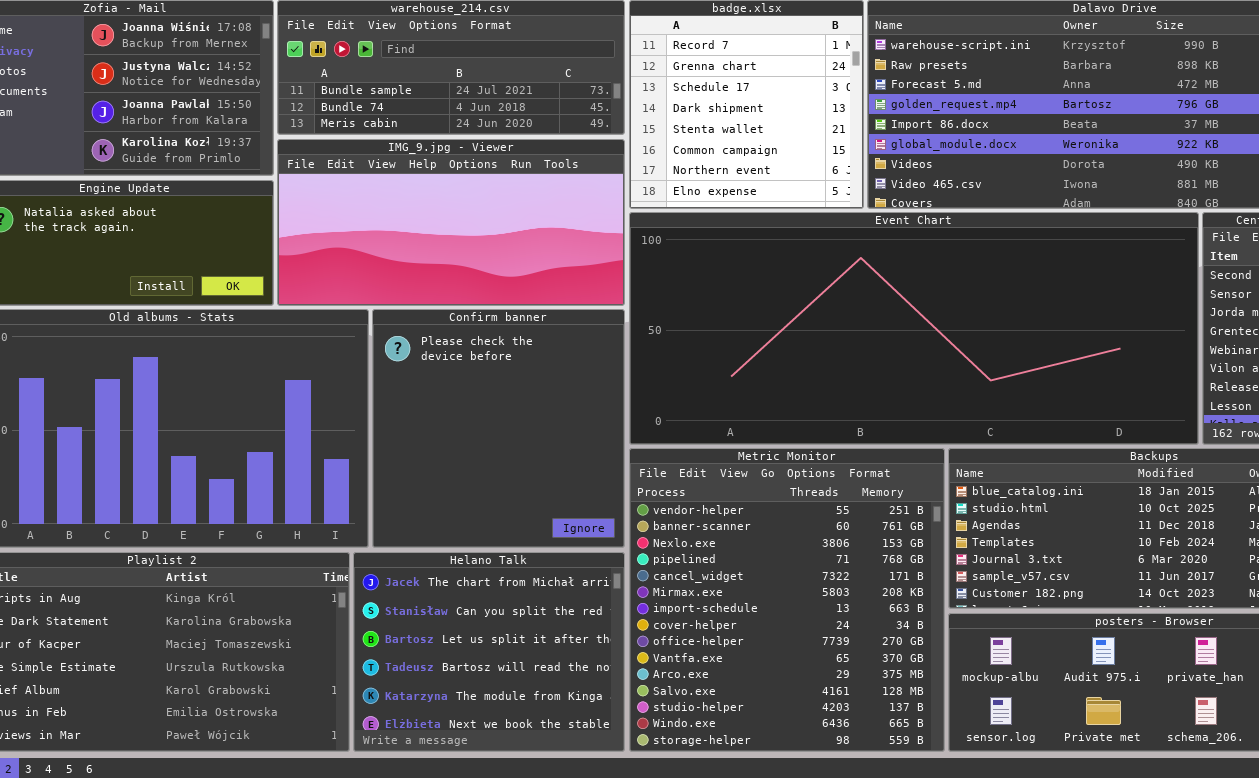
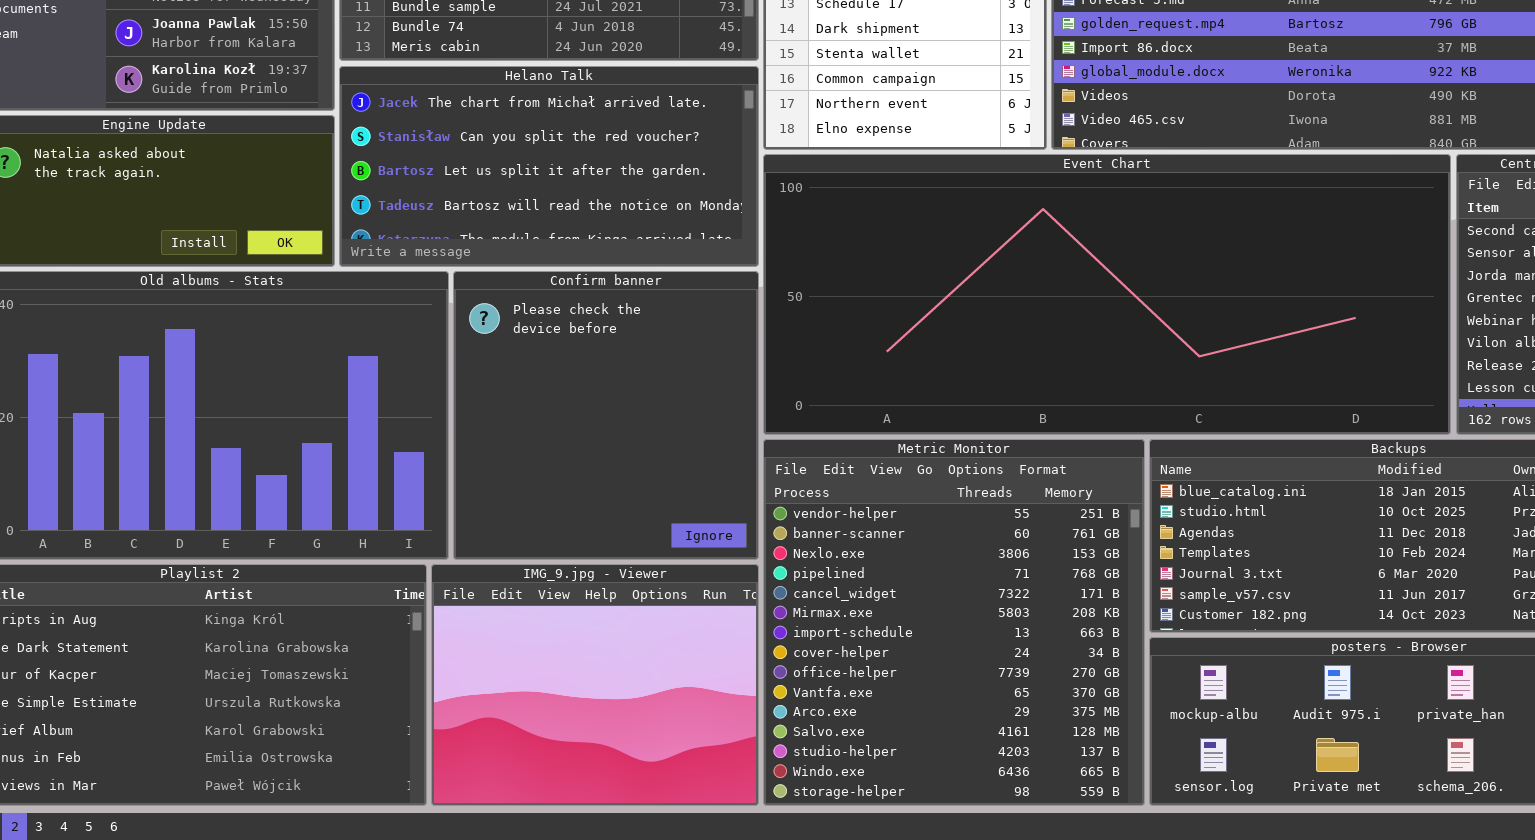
IMG_9.jpg - Viewer: [277,139,625,306] -> [431,564,759,806], moved, resized
Helano Talk: [353,552,625,752] -> [339,66,759,267], moved, resized

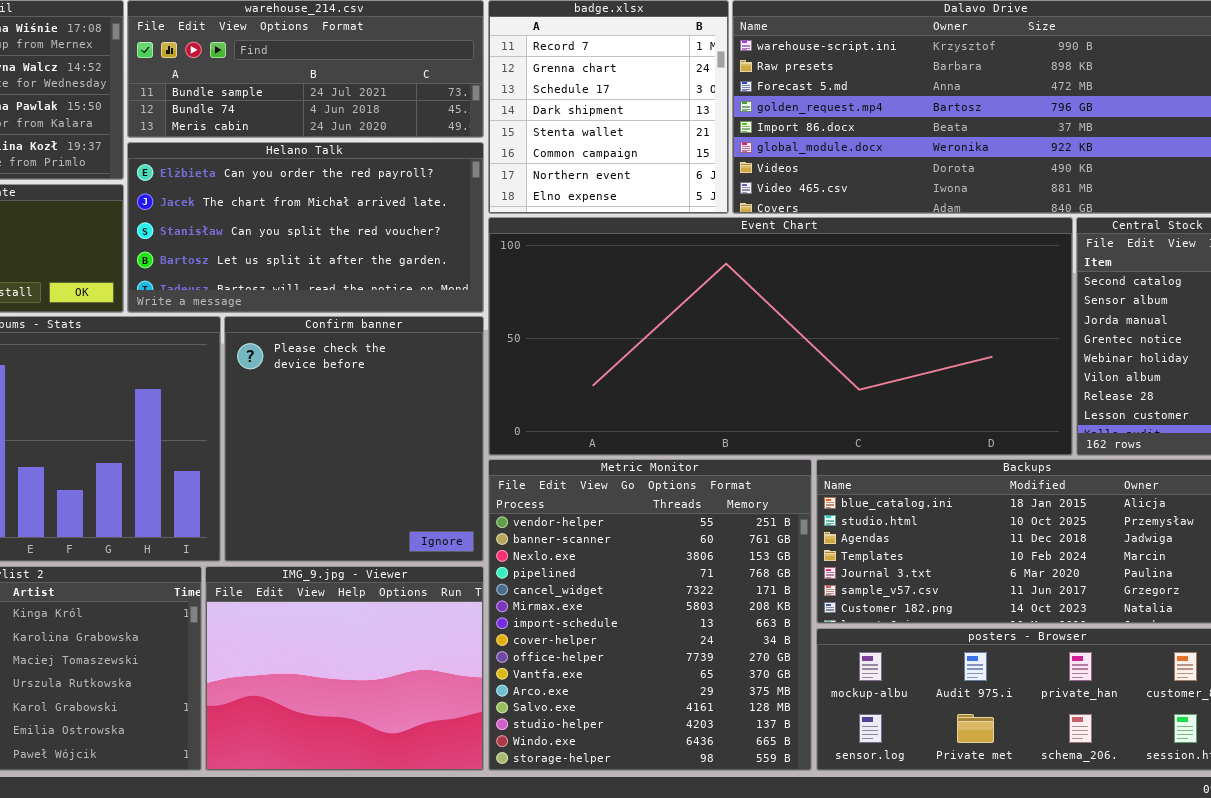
Helano Talk: [339,66,759,267] -> [127,142,484,313], scrolled up 1 row

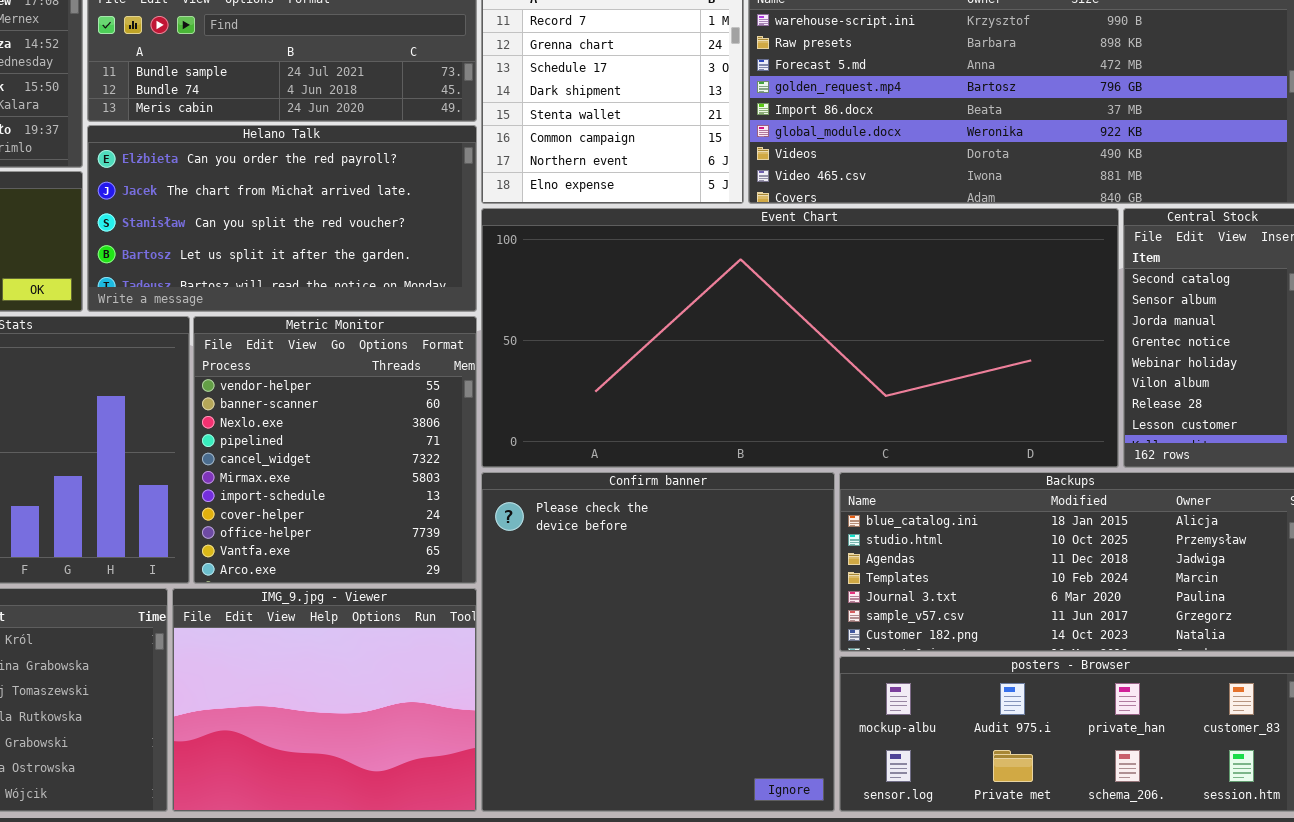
Confirm banner: [224,316,484,562] -> [481,472,835,812], moved, resized
Metric Monitor: [488,459,812,771] -> [193,316,477,584], moved, resized

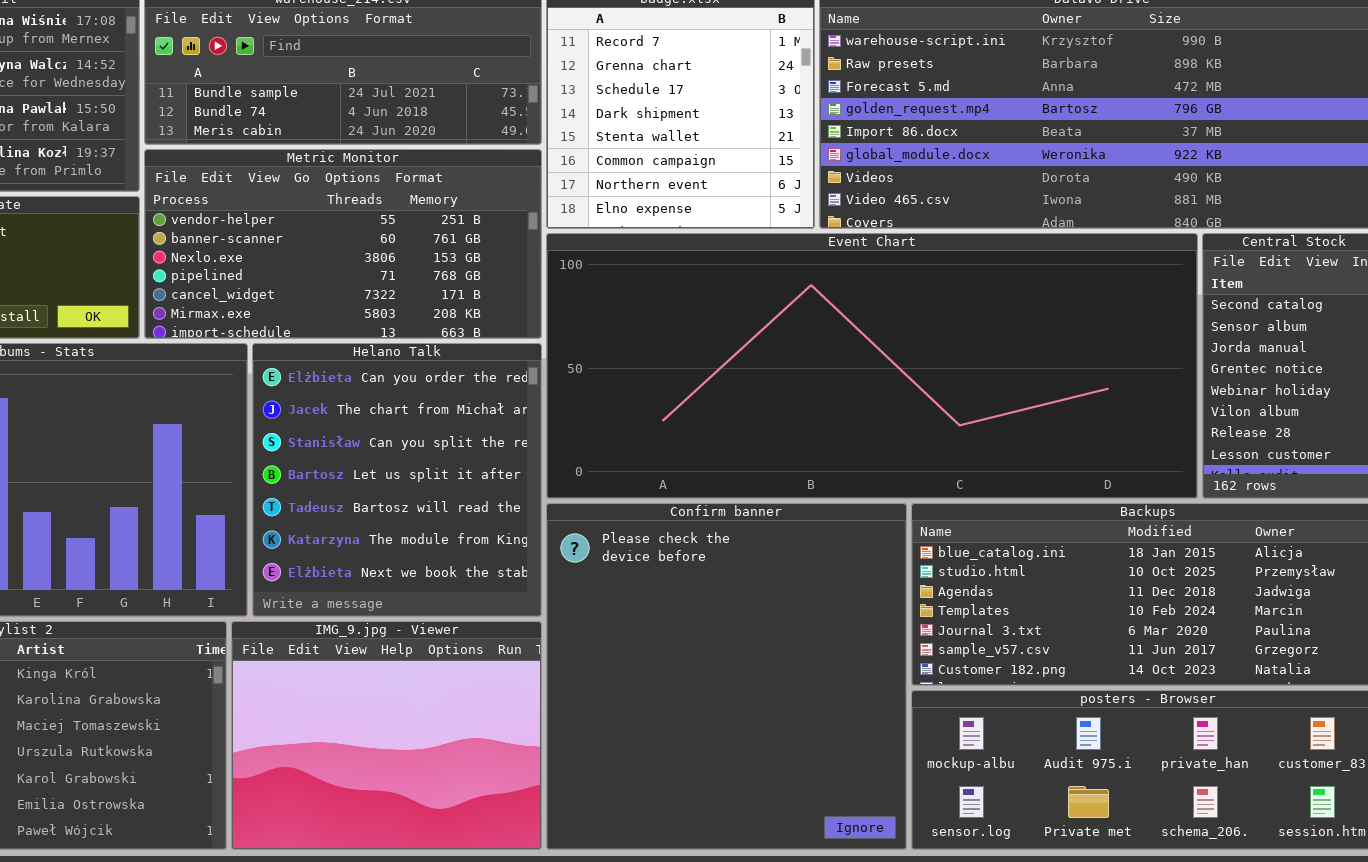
Helano Talk: [87,125,477,312] -> [252,343,542,617], moved, resized
Metric Monitor: [193,316,477,584] -> [144,149,542,339], moved, resized

